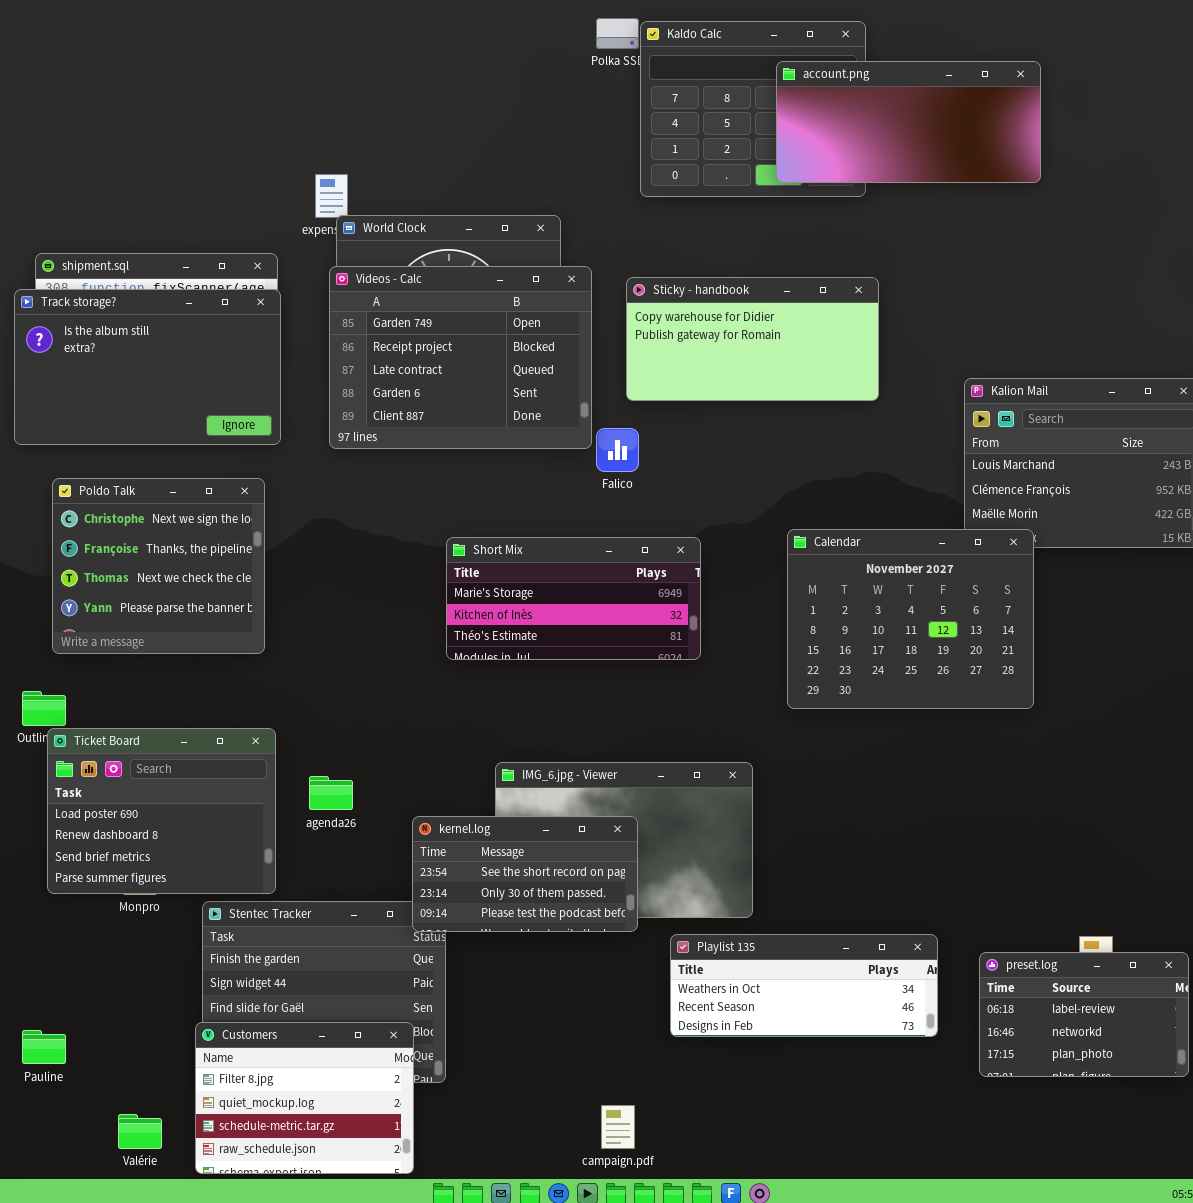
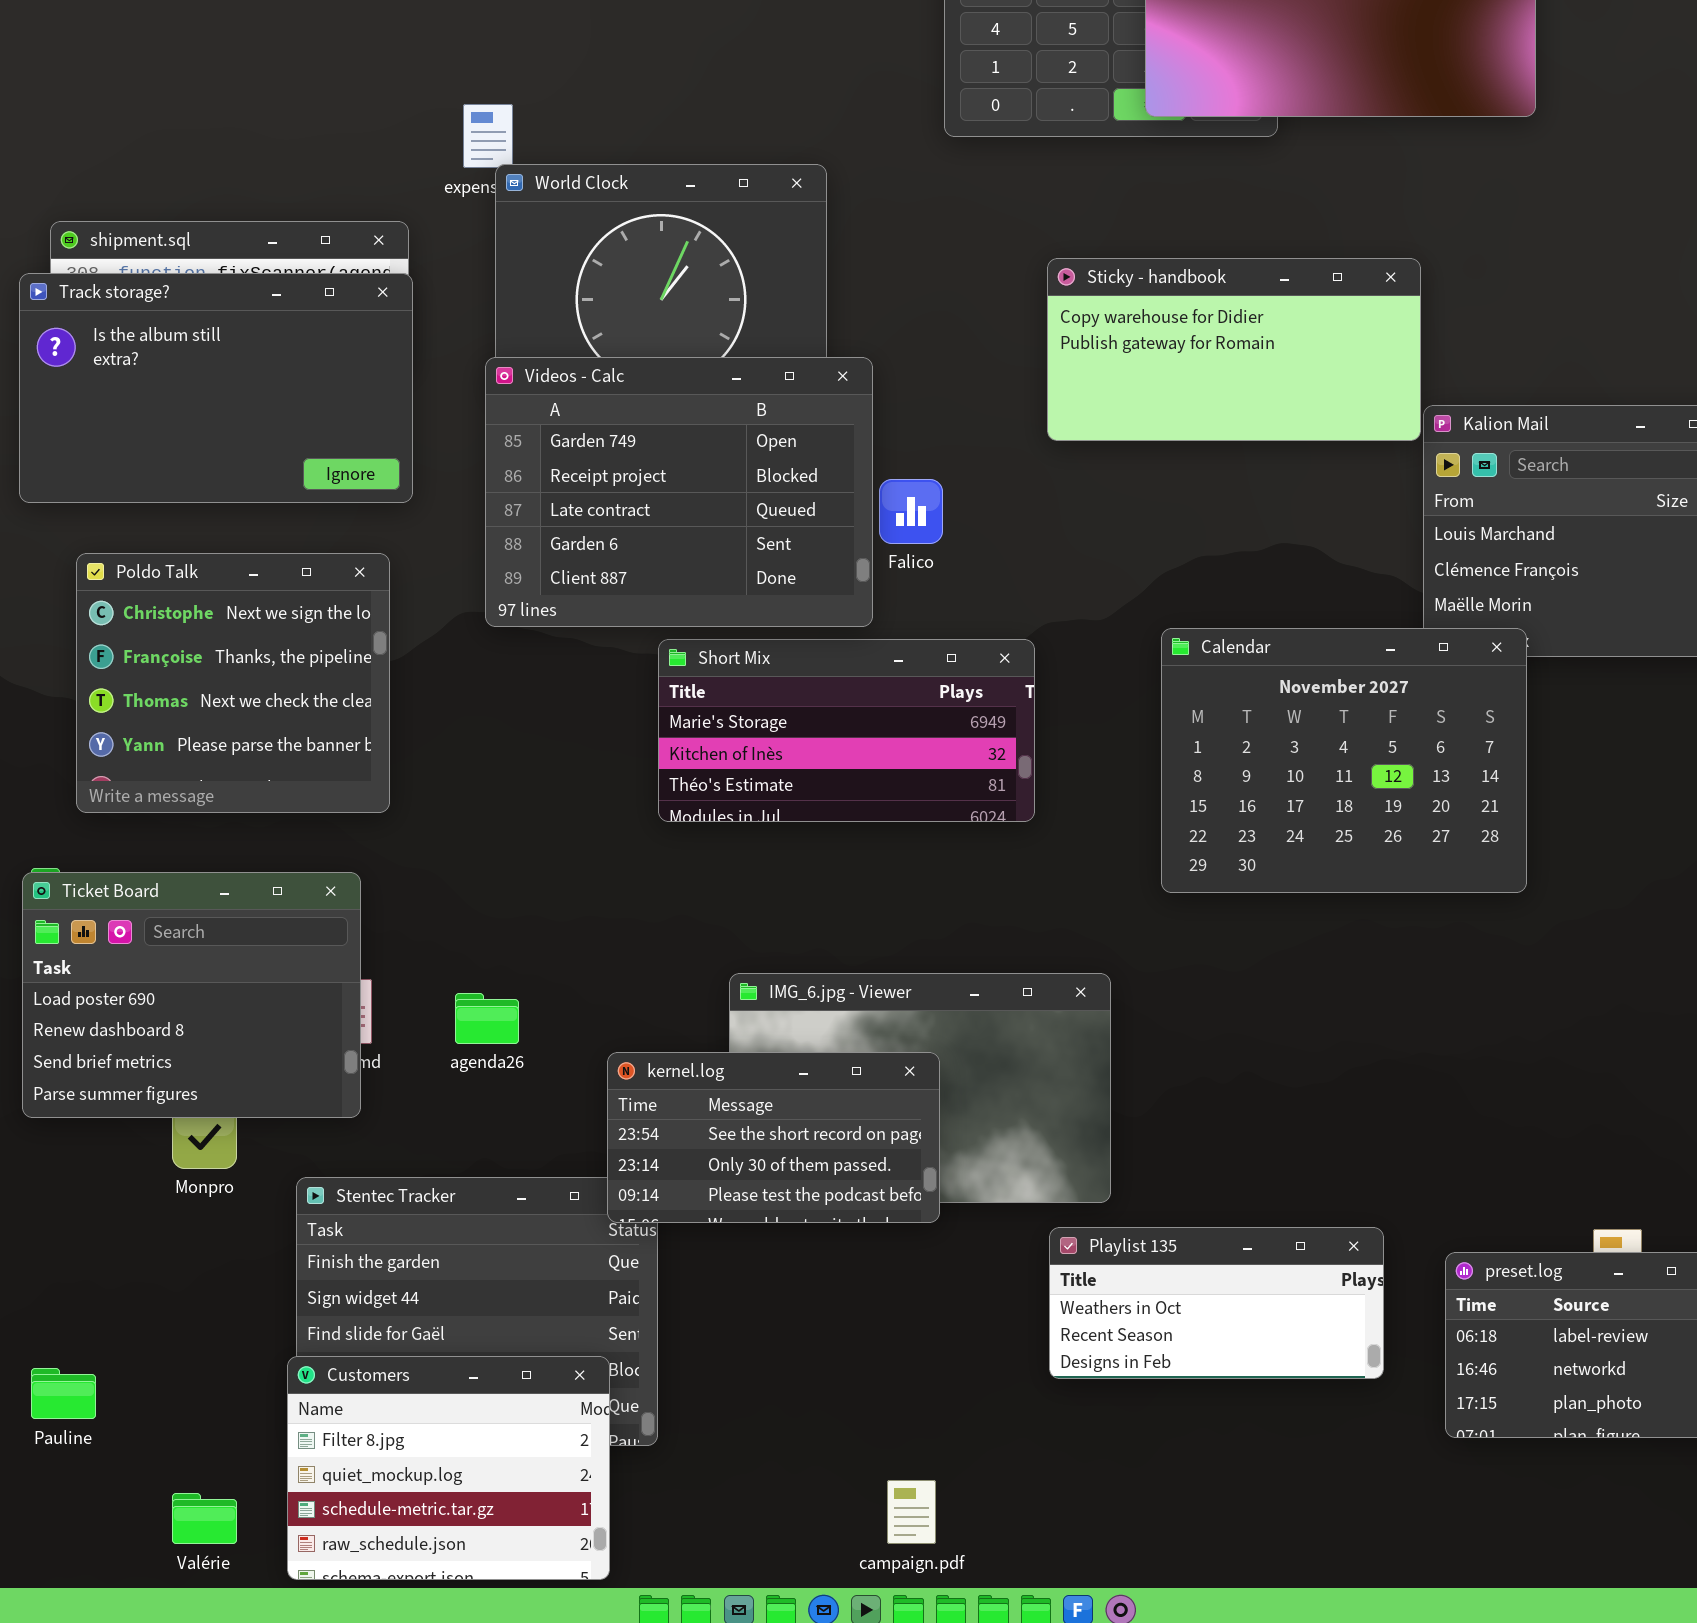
Videos - Calc: [329,266,592,449] -> [485,357,873,627], moved
Sticky - handbook: [626,277,879,401] -> [1047,258,1421,441], moved
Ticket Board: [47,728,276,894] -> [22,872,361,1118], moved
Playlist 135: [670,934,938,1037] -> [1049,1227,1384,1379], resized

